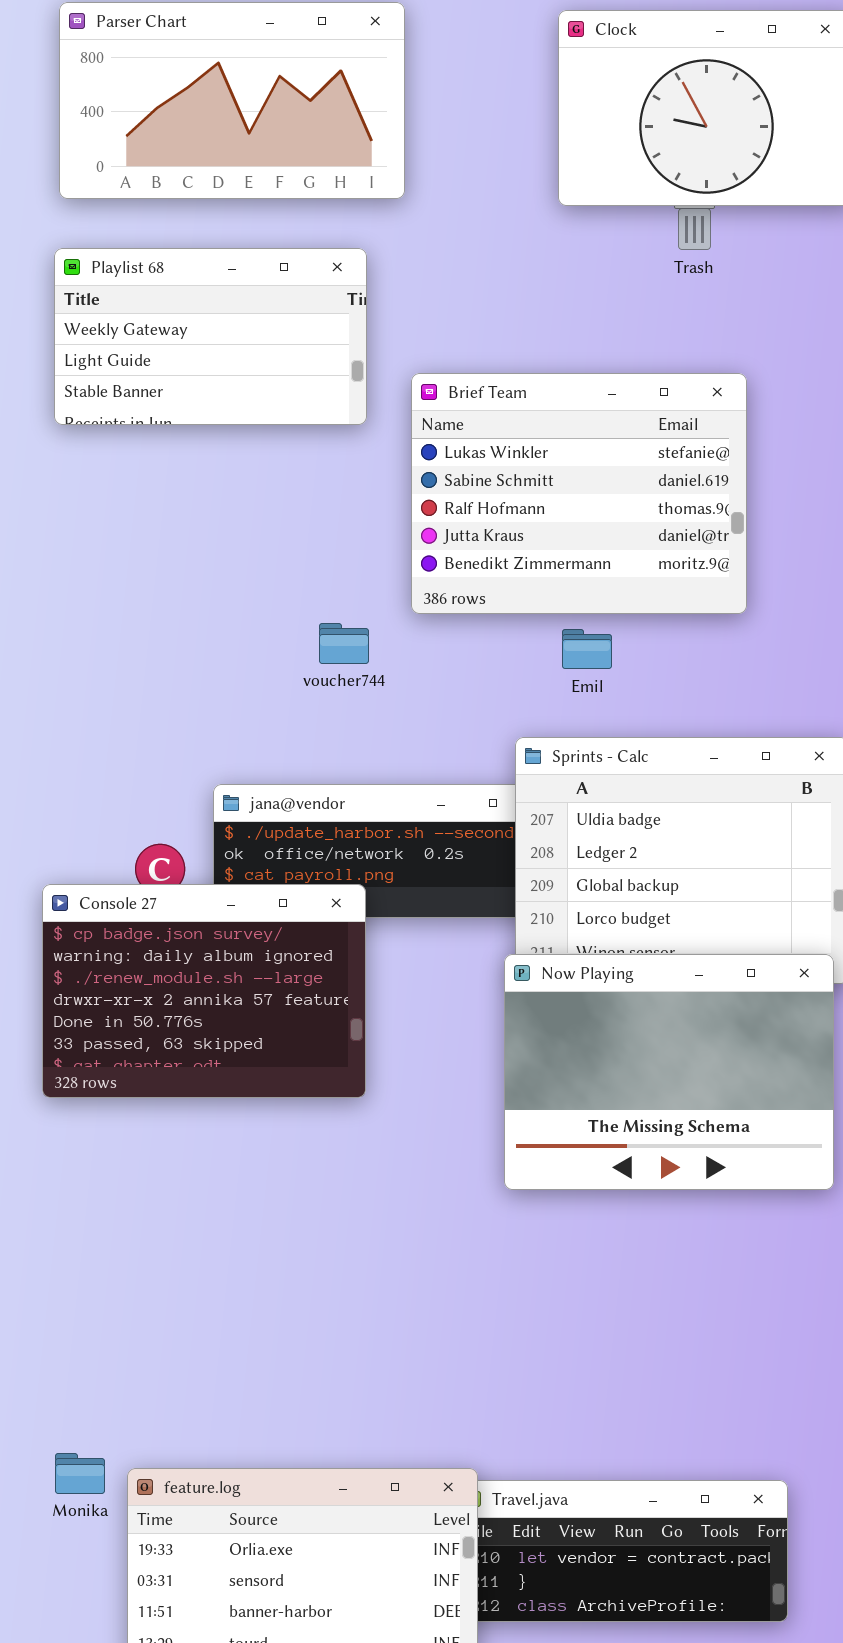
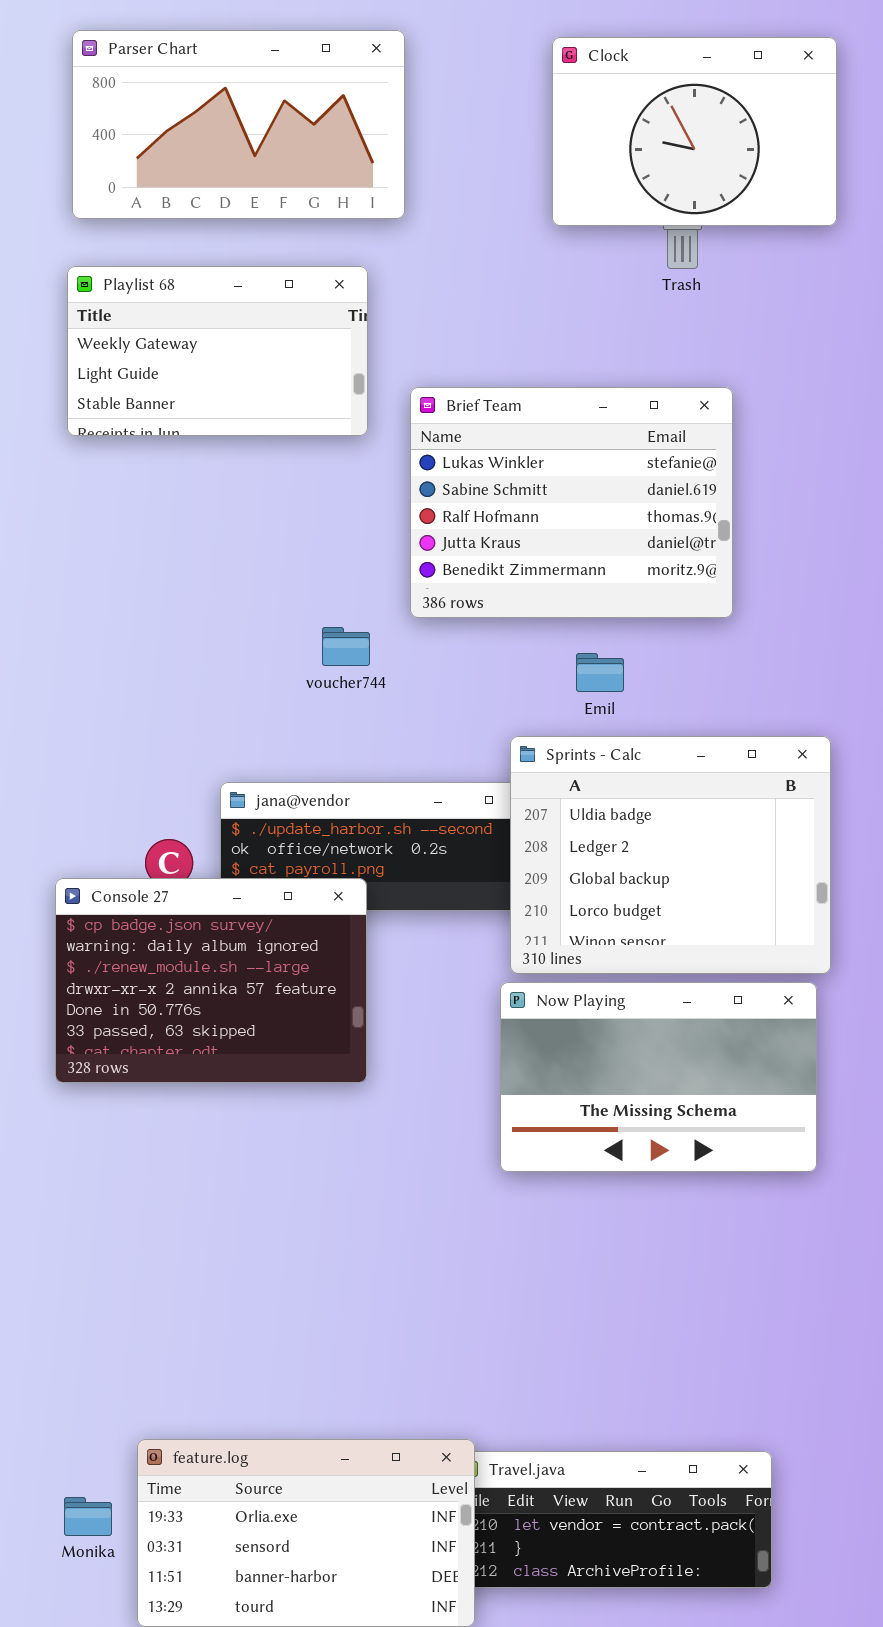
Emil: [562,629,612,669] -> [576,653,624,692], moved
Now Playing: [504,954,834,1190] -> [500,982,817,1172], resized
Monika: [55,1453,105,1494] -> [64,1497,112,1536], moved

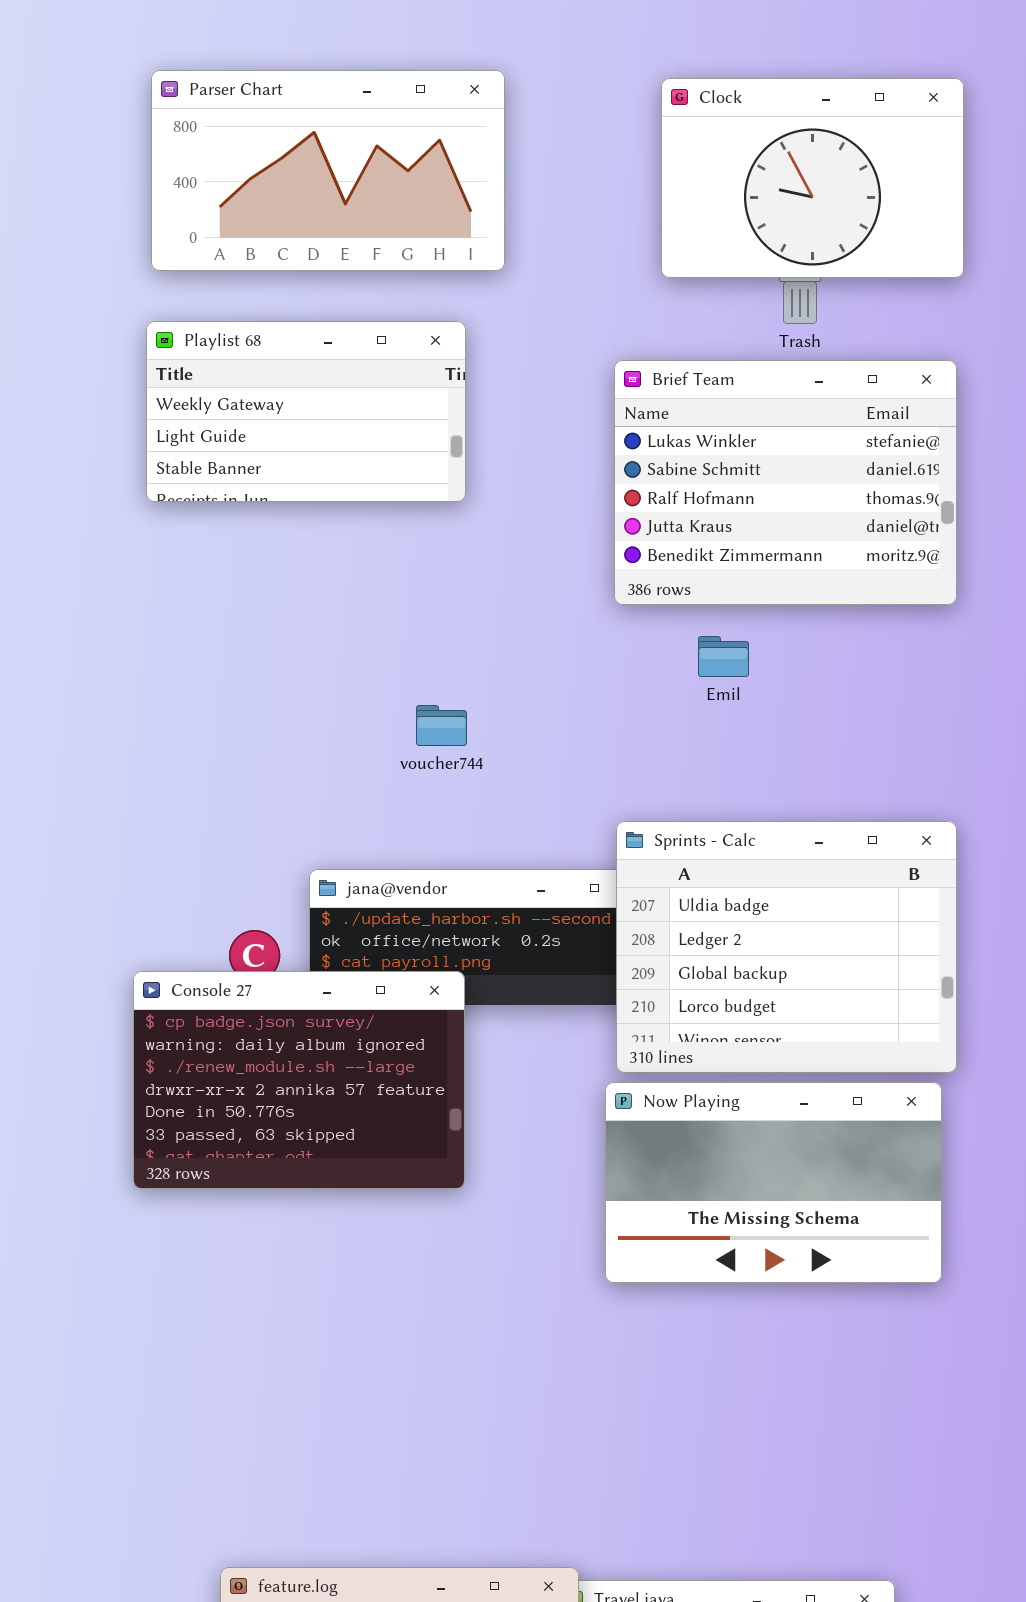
Brief Team: [410,387,733,618] -> [614,360,957,605], moved
Emil: [576,653,624,692] -> [698,636,749,677], moved

